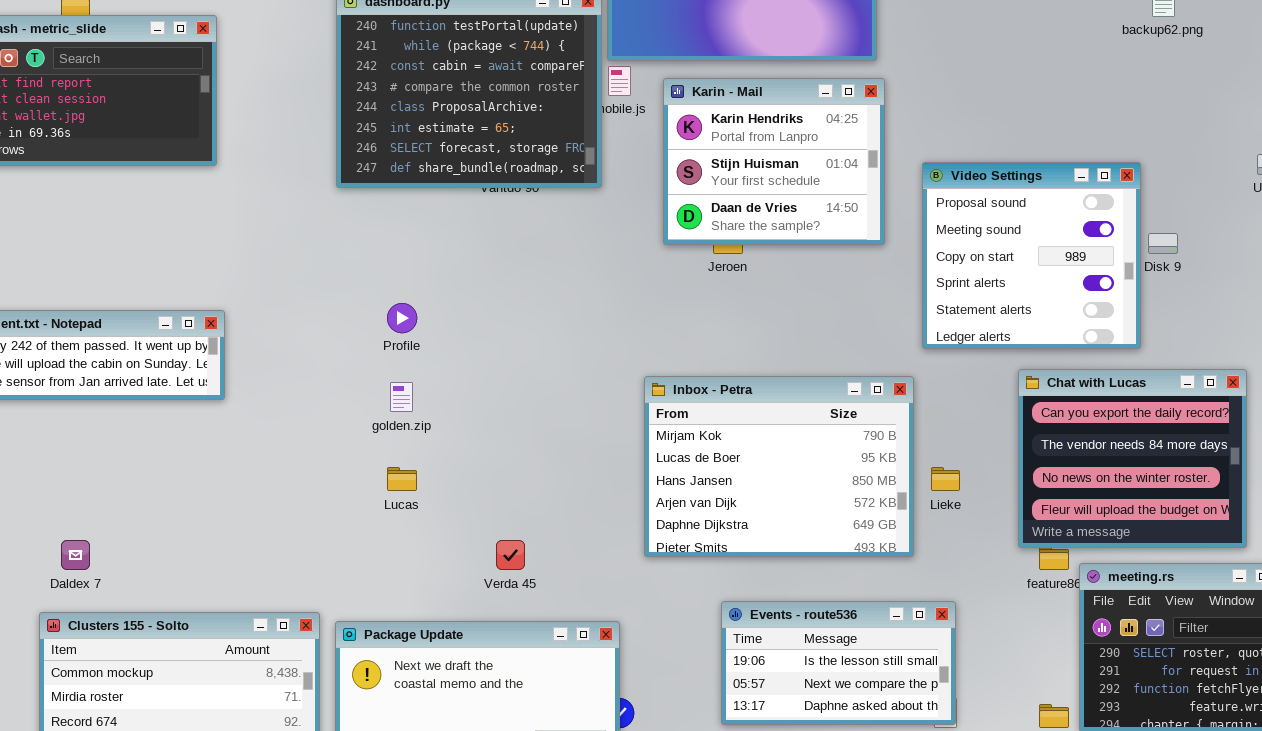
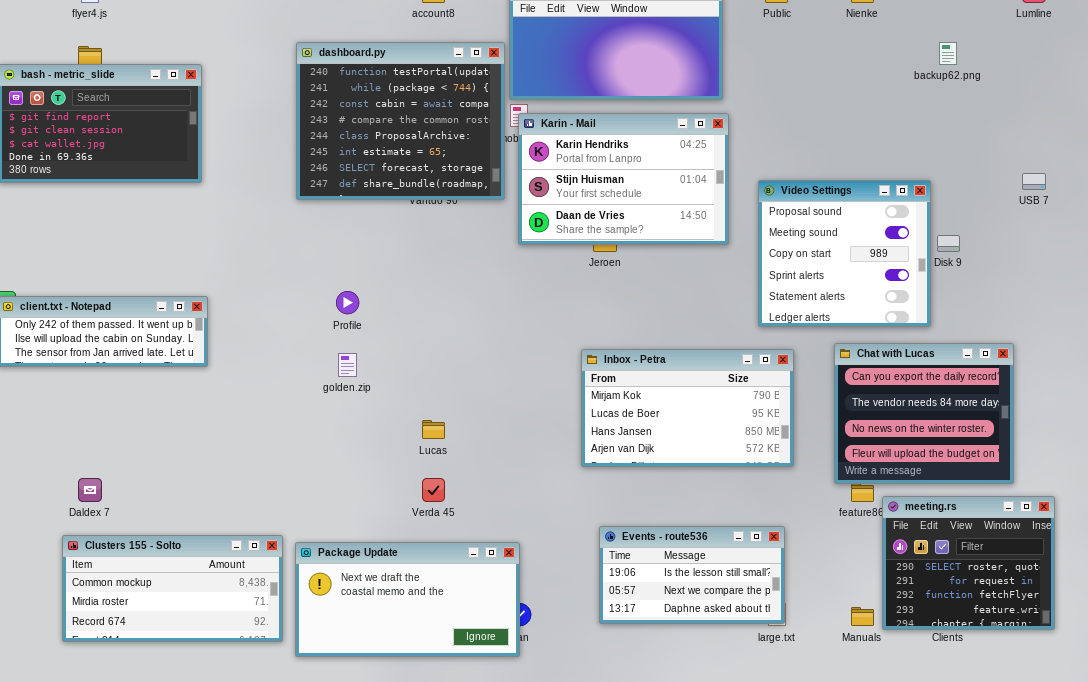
Karin - Mail: [663,78,885,245] -> [518,113,729,245], resized
Inbox - Petra: [644,376,914,557] -> [581,349,794,467], moved, resized
Lucas: [387,467,417,491] -> [422,420,445,439], moved

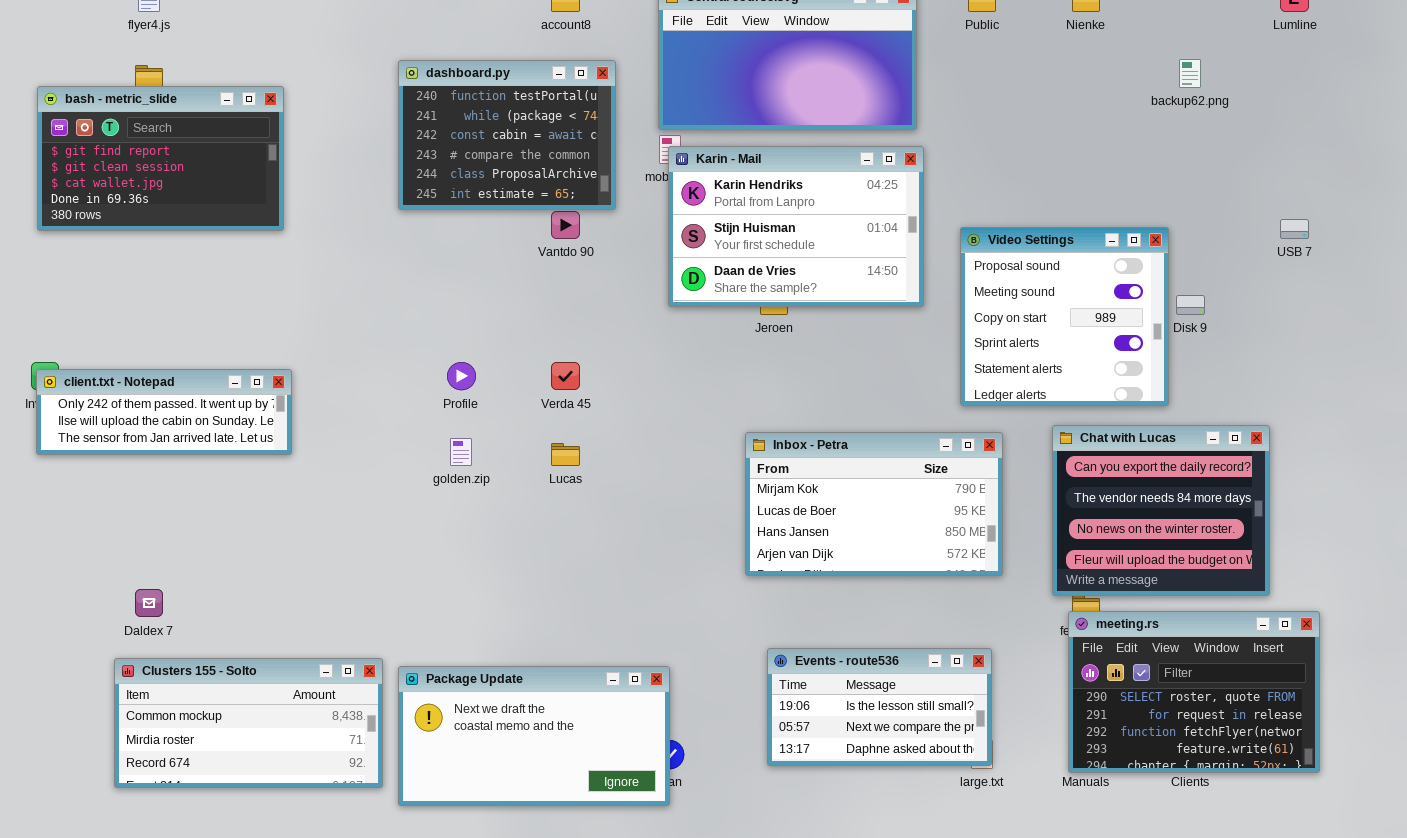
dashboard.py: [296,42,505,200] -> [398,60,616,210], resized
Lucas: [422,420,445,439] -> [551,443,580,466], moved
Verda 45: [422,478,445,502] -> [551,362,580,390], moved
meeting.rs: [882,496,1055,630] -> [1068,611,1320,773], resized

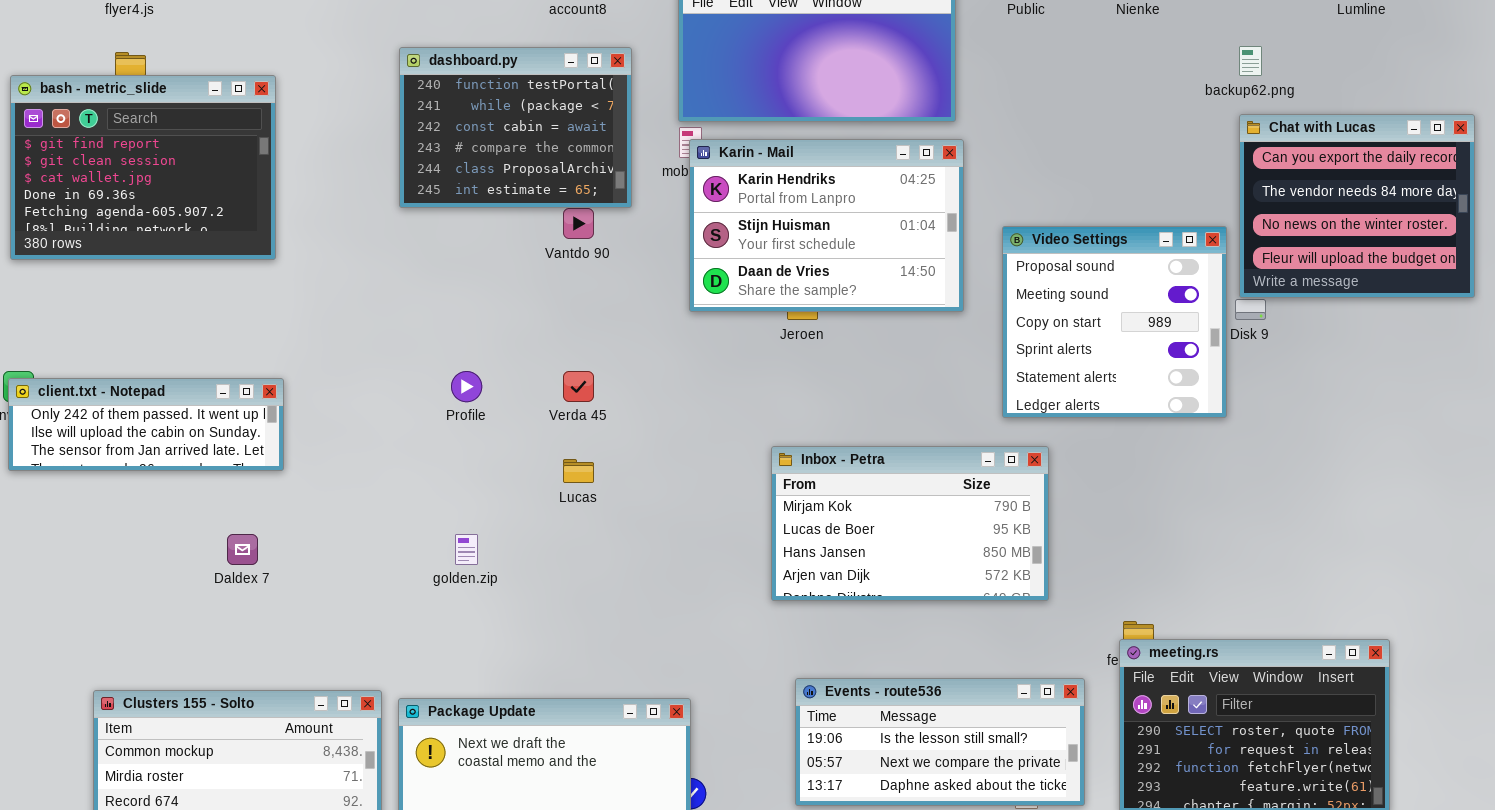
bash - metric_slide: [37,86,284,231] -> [10,75,276,260], resized
Chat with Lucas: [1052,425,1270,596] -> [1239,114,1475,298], moved
golden.zip: [450,438,472,466] -> [455,534,478,565], moved
Daldex 7: [135,589,163,617] -> [227,534,258,565], moved
Events - route536: [767,648,992,766] -> [795,678,1085,806], resized

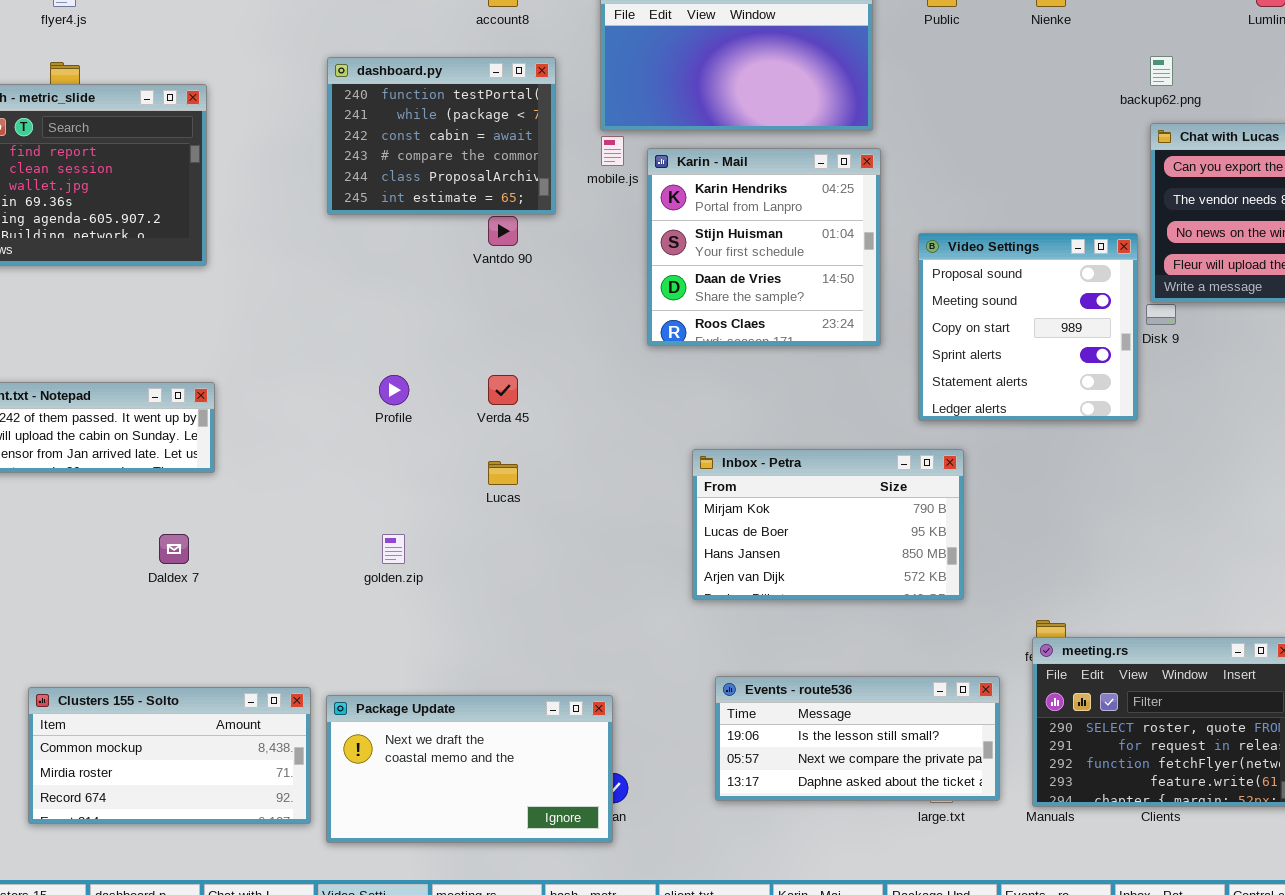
Karin - Mail: [689,139,964,312] -> [647,148,881,346], resized

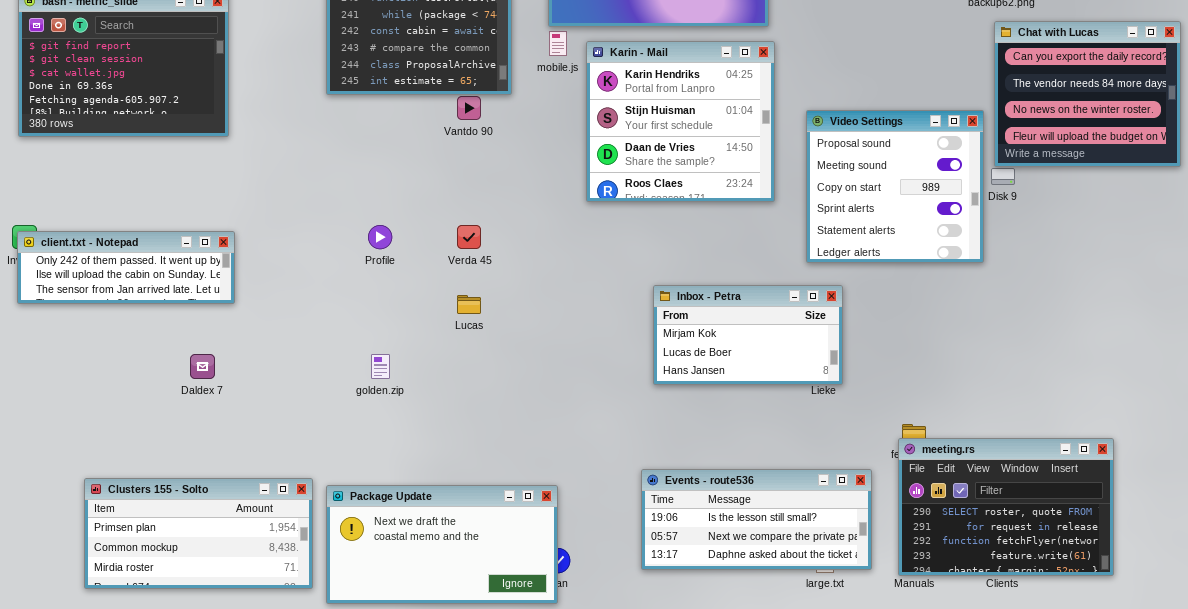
Inbox - Petra: [692,449,964,600] -> [653,285,843,385], resized
Clusters 155 - Solto: [28,687,311,824] -> [84,478,313,589], scrolled up 1 row

